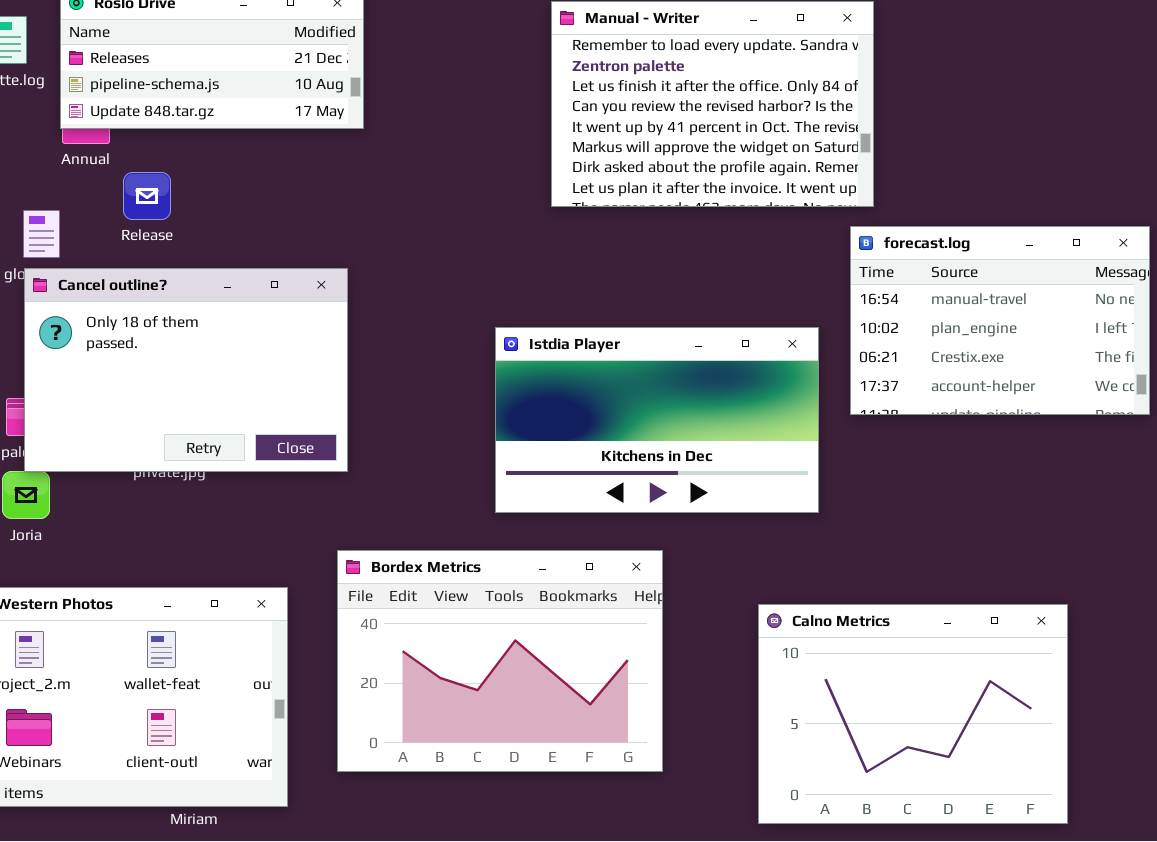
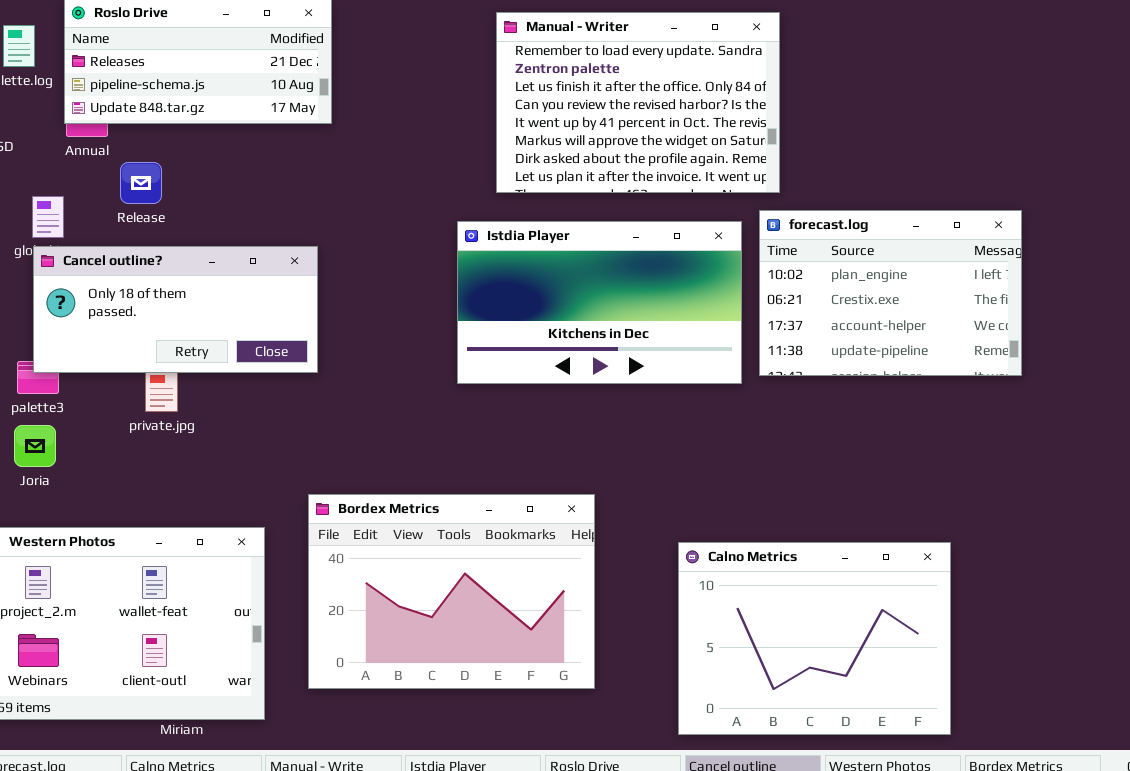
forecast.log: [850,226,1150,415] -> [759,210,1022,376], scrolled down 1 row
Cancel outline?: [24,268,348,472] -> [33,246,318,373], resized
Istdia Player: [495,327,819,513] -> [457,221,742,384], moved

